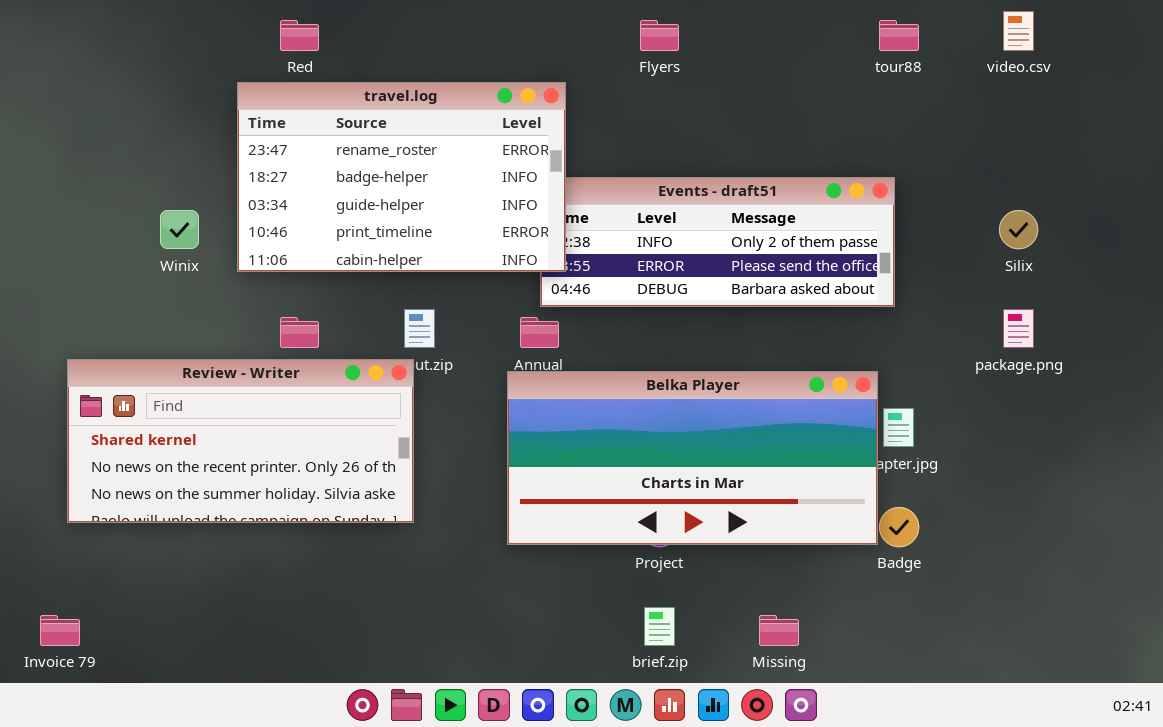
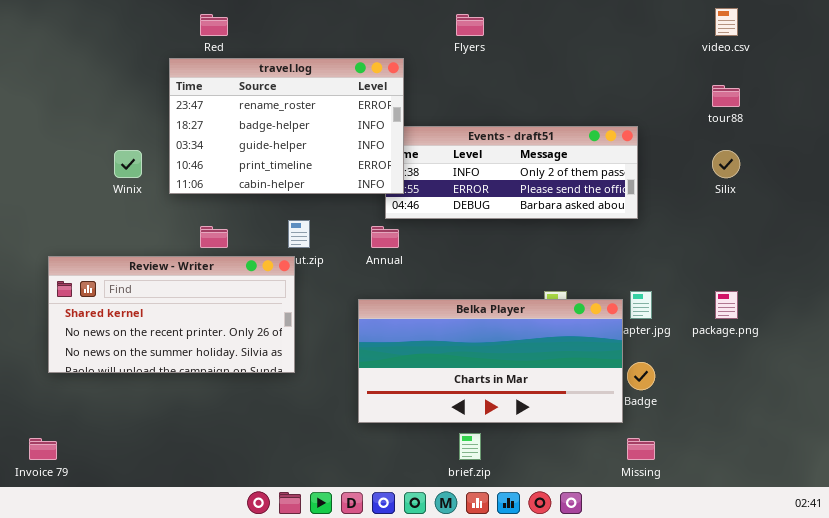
tour88: [879,20,919,51] -> [712,85,740,107], moved
package.png: [1003,309,1034,348] -> [715,291,738,319], moved
Belka Player: [507,371,878,545] -> [358,299,623,423], moved
Missing: [759,615,799,646] -> [627,438,655,460], moved

